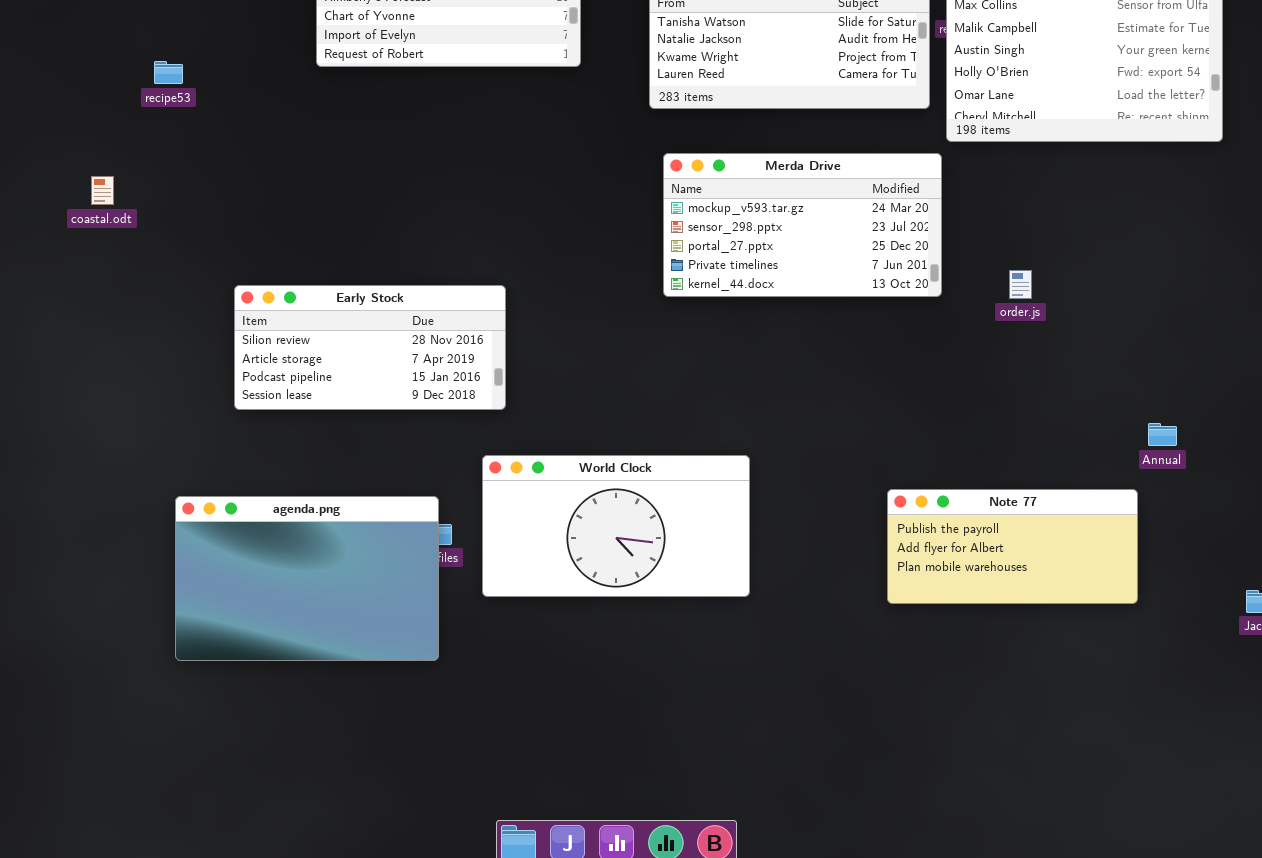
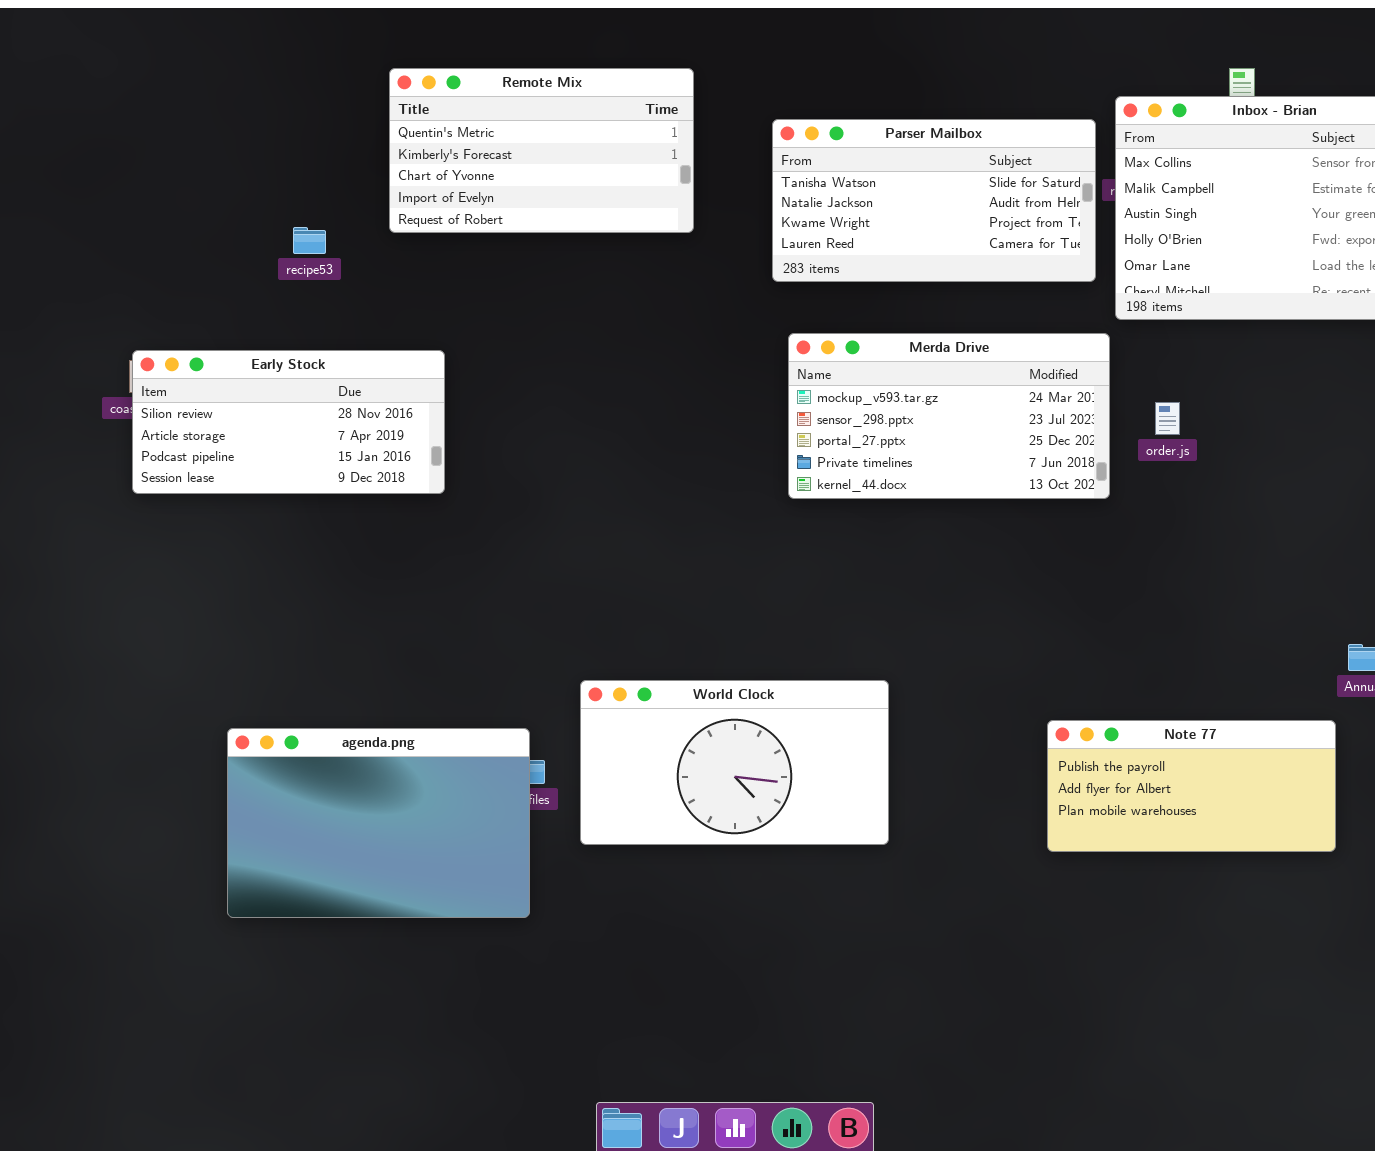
recipe53: [154,61,183,84] -> [293,227,326,254], moved
order.js: [1009,270,1032,299] -> [1155,402,1180,435], moved
Early Stock: [234,285,506,410] -> [132,350,445,494], moved

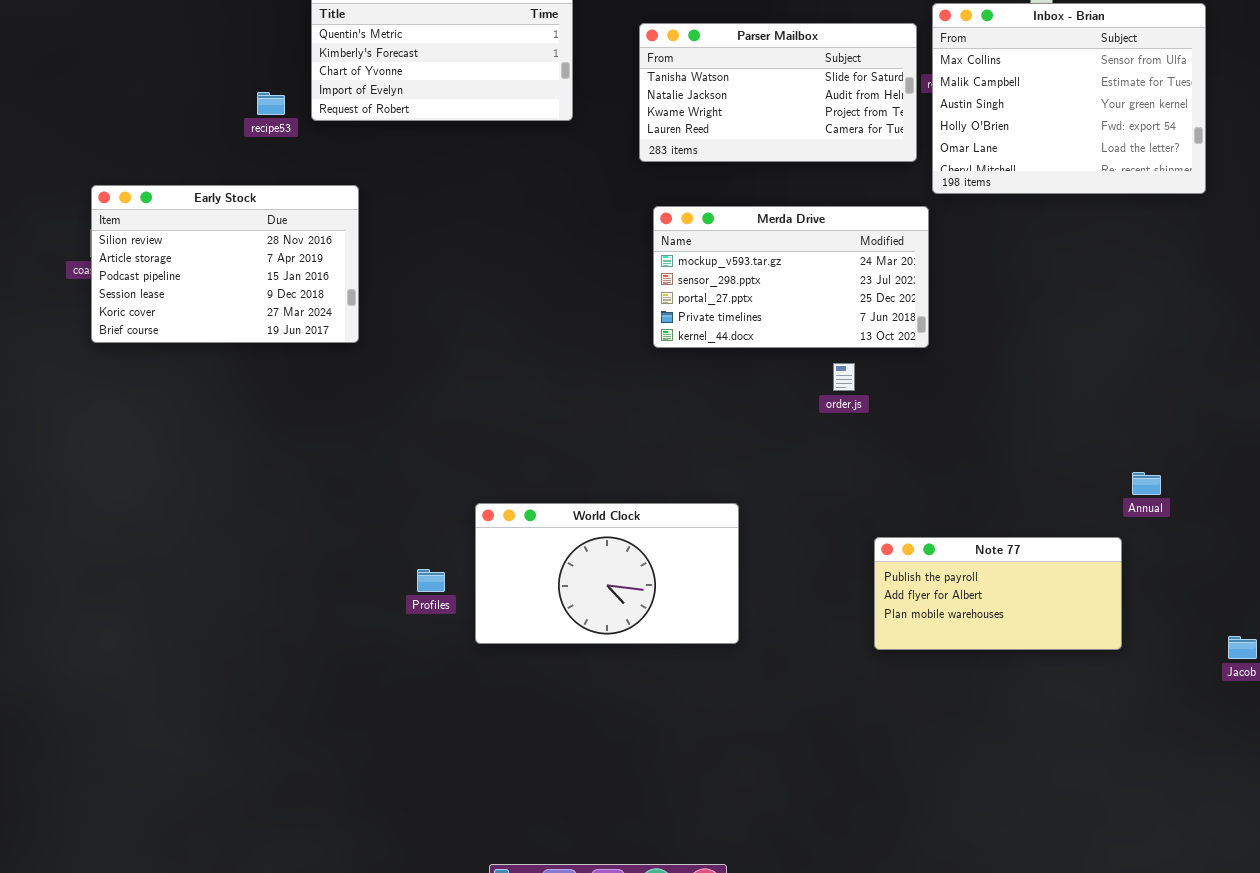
recipe53: [293,227,326,254] -> [257,92,285,115], moved
Early Stock: [132,350,445,494] -> [91,185,359,343], resized
order.js: [1155,402,1180,435] -> [833,363,855,391], moved
agenda.png: [227,728,530,918] -> none, closed

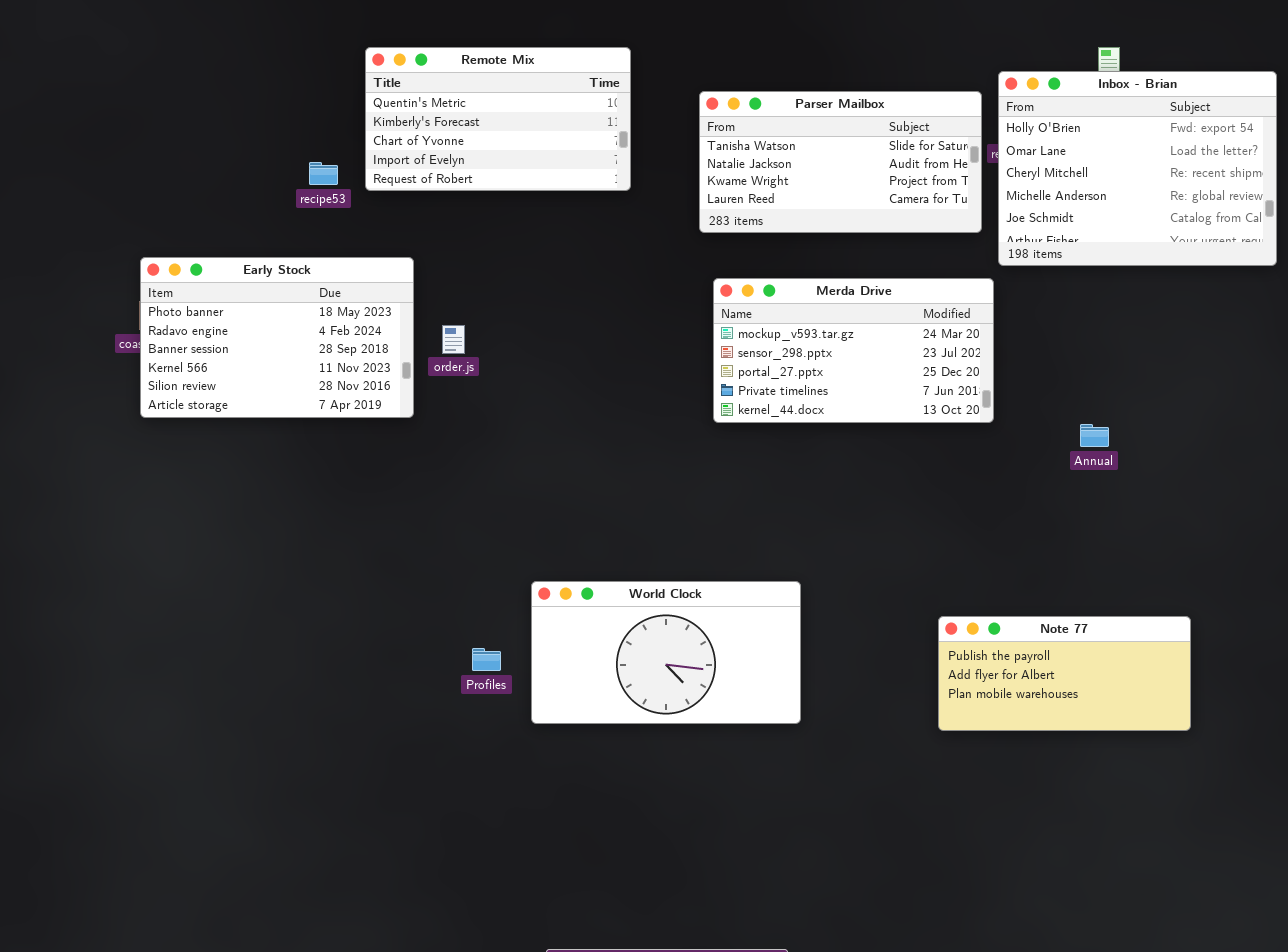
Inbox - Brian: [932,3,1206,194] -> [998,71,1277,266], scrolled down 3 rows
Early Stock: [91,185,359,343] -> [140,257,414,418], scrolled up 4 rows
order.js: [833,363,855,391] -> [442,325,465,354], moved
Annual: [1132,472,1161,495] -> [1080,424,1109,447], moved

